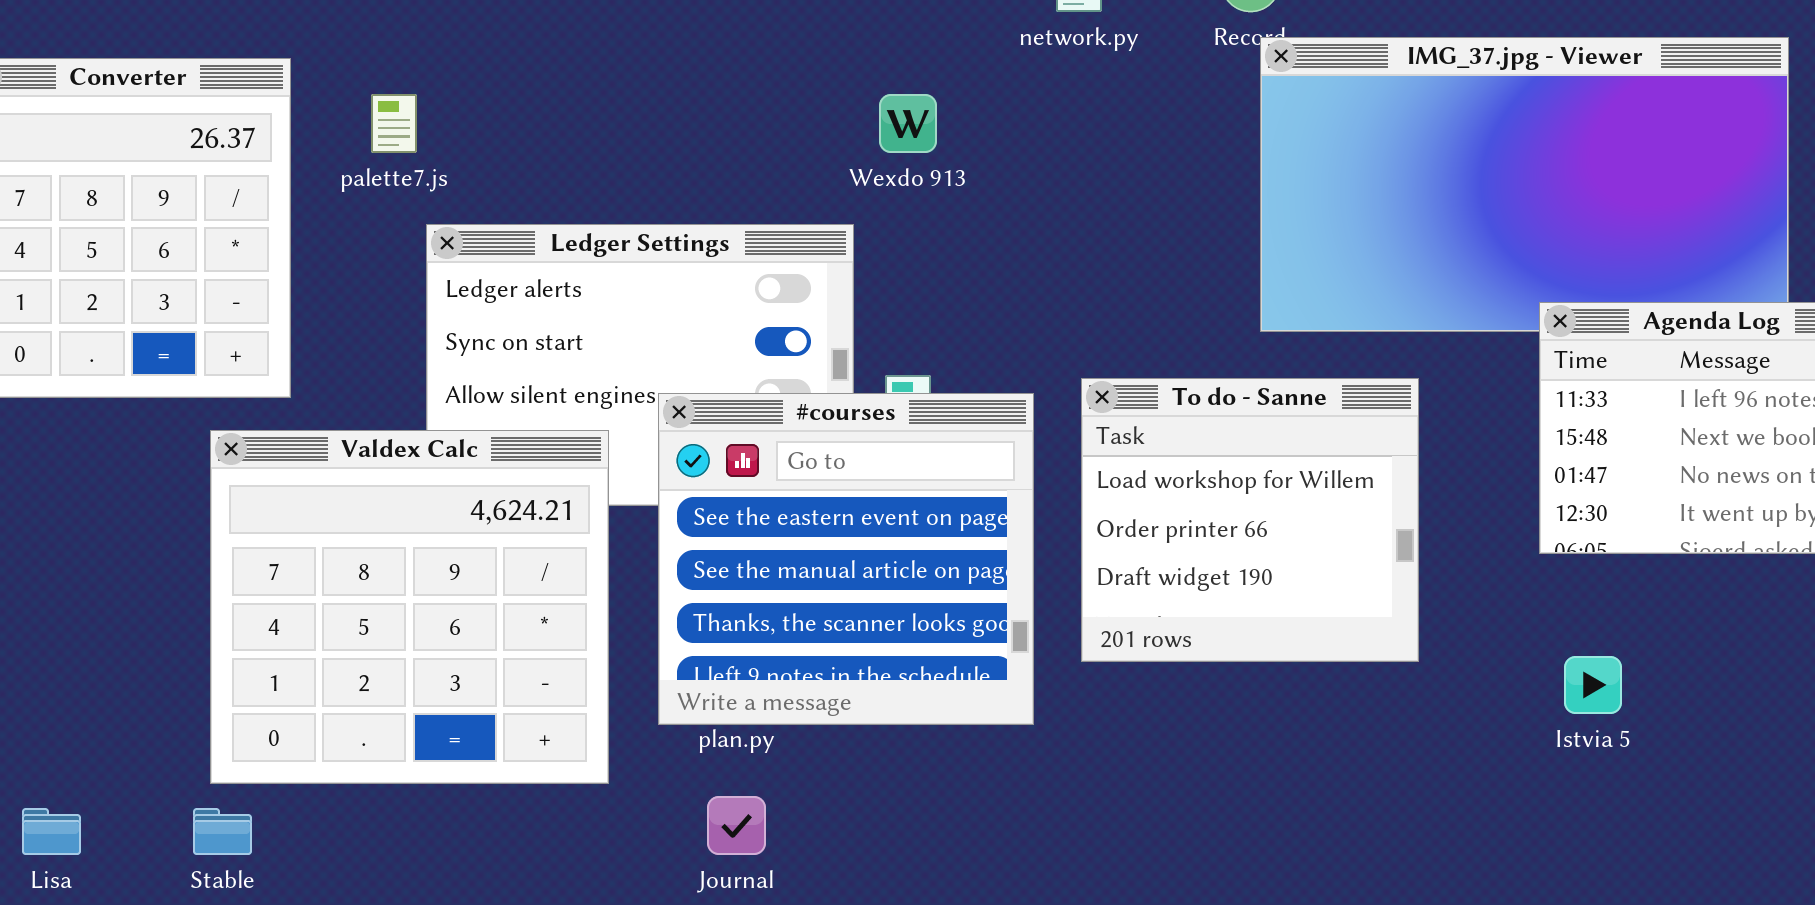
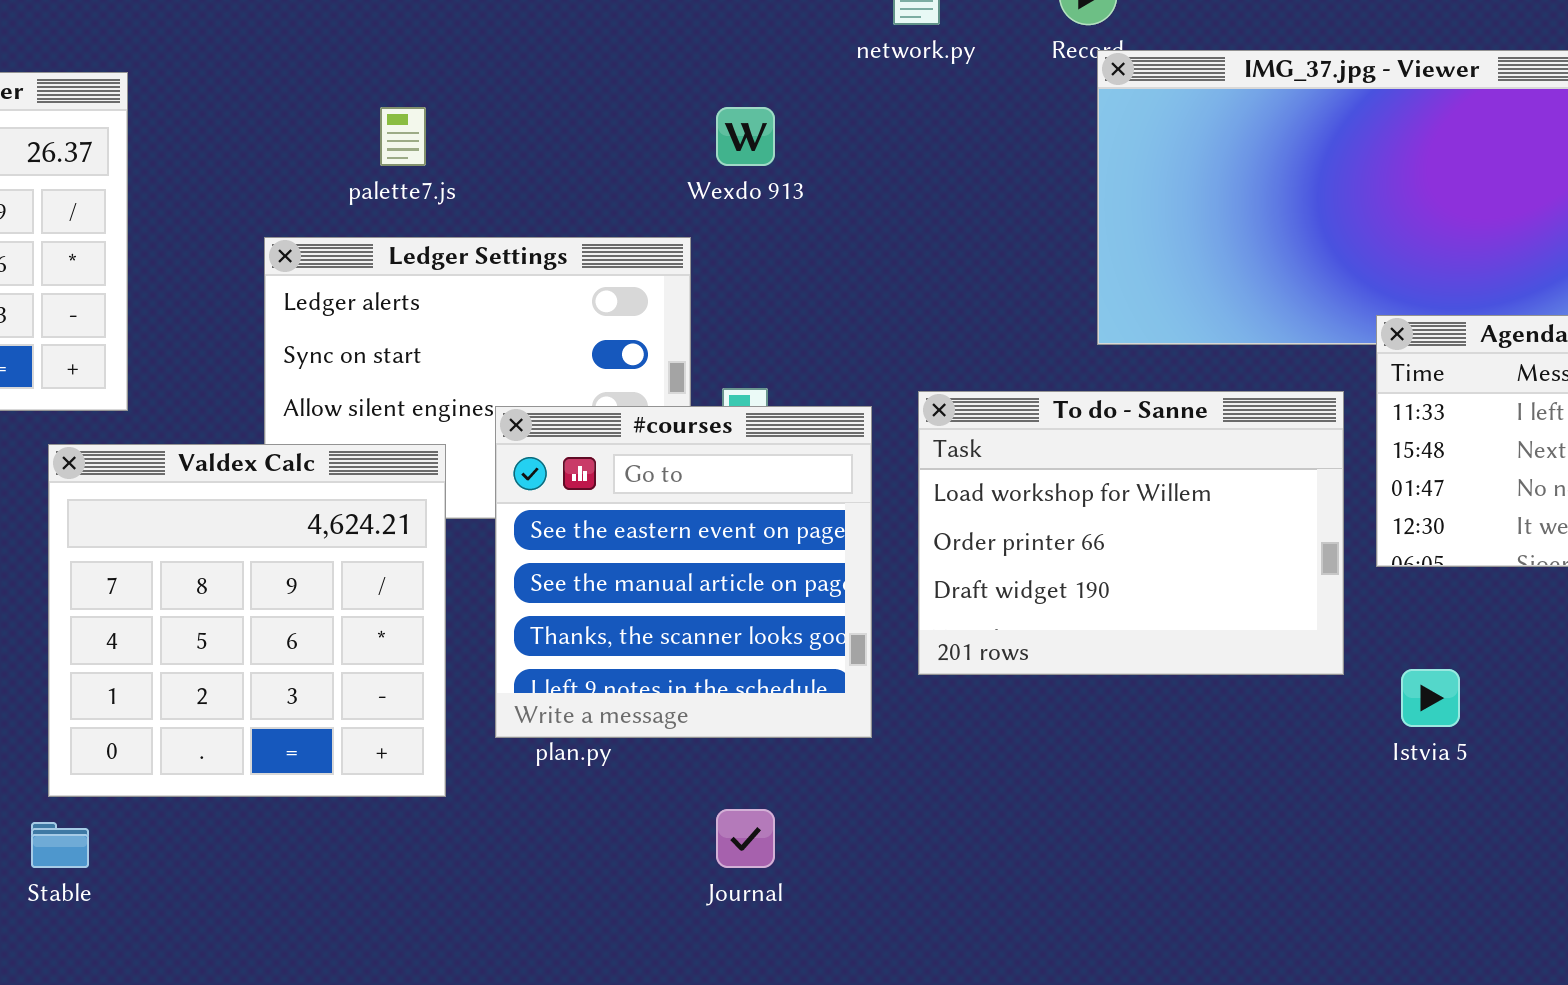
palette7.js: [371,94,417,153] -> [380,107,426,166], moved
To do - Sanne: [1081,378,1419,662] -> [918,391,1344,675], resized
Journal: [707,796,766,855] -> [716,809,775,868], moved

